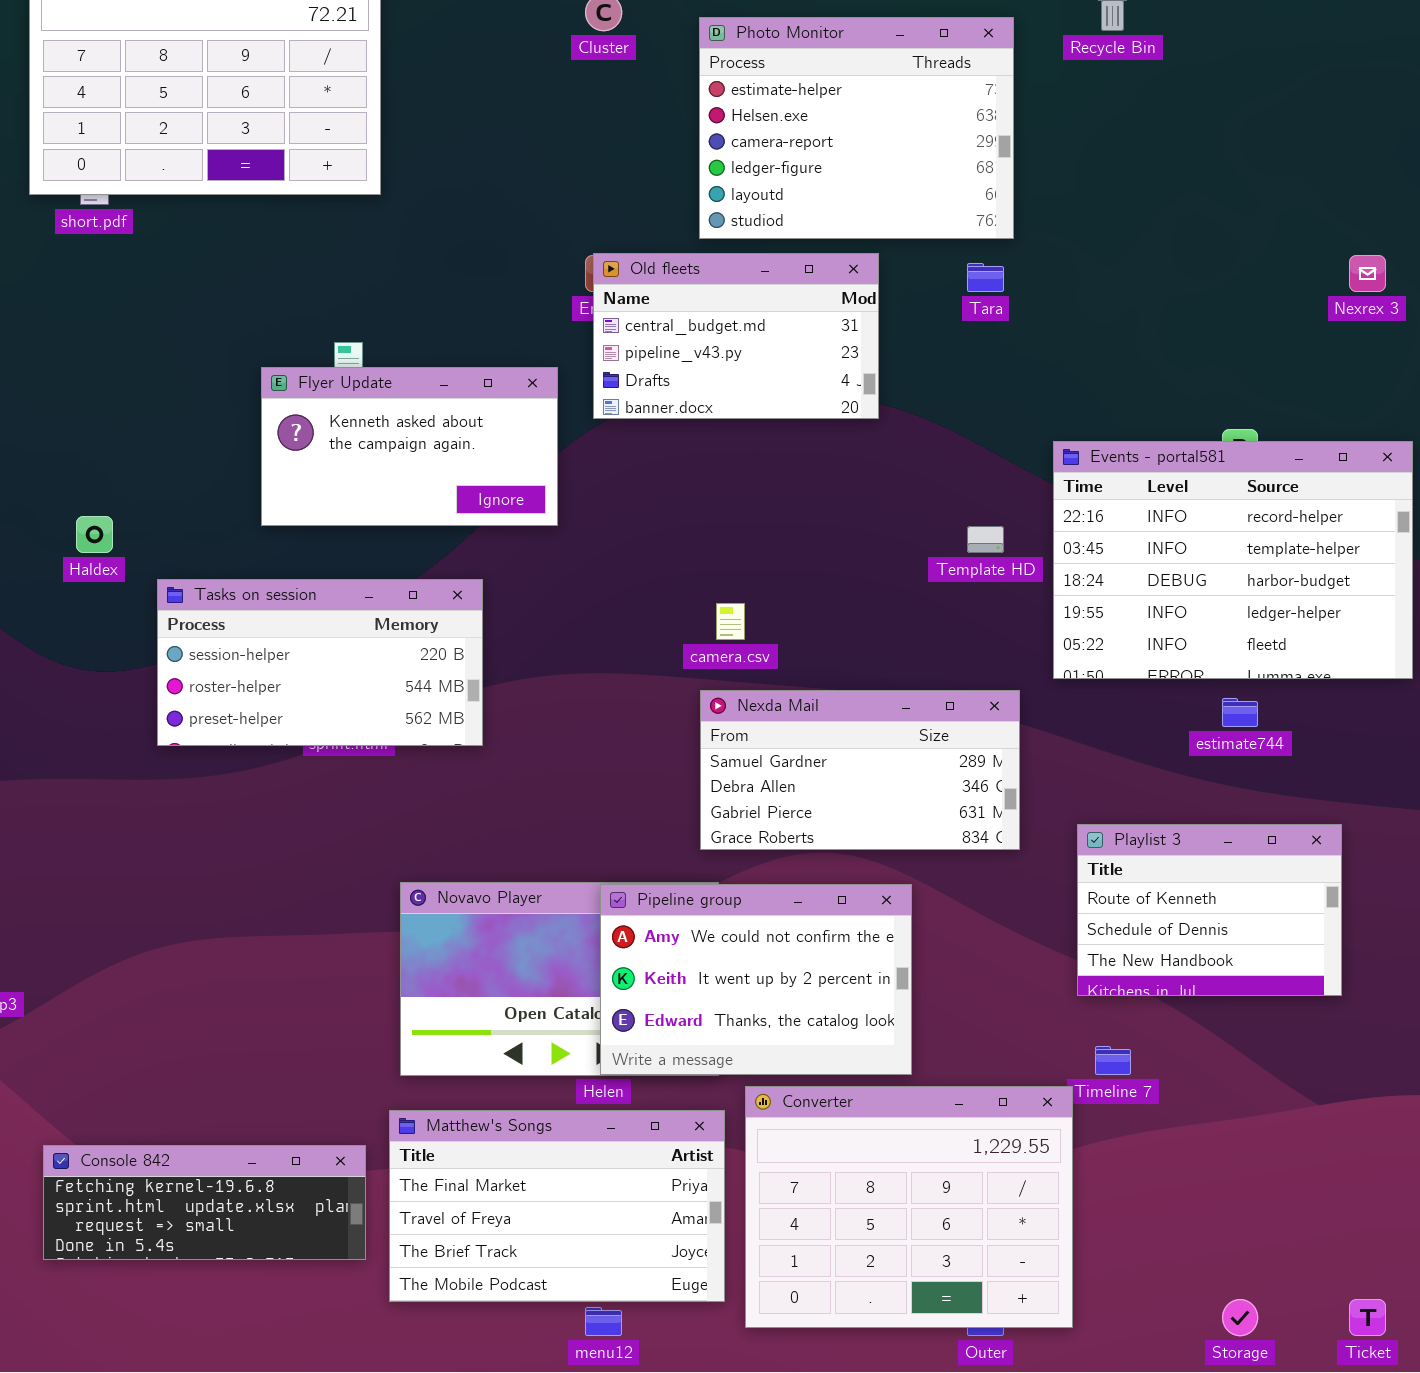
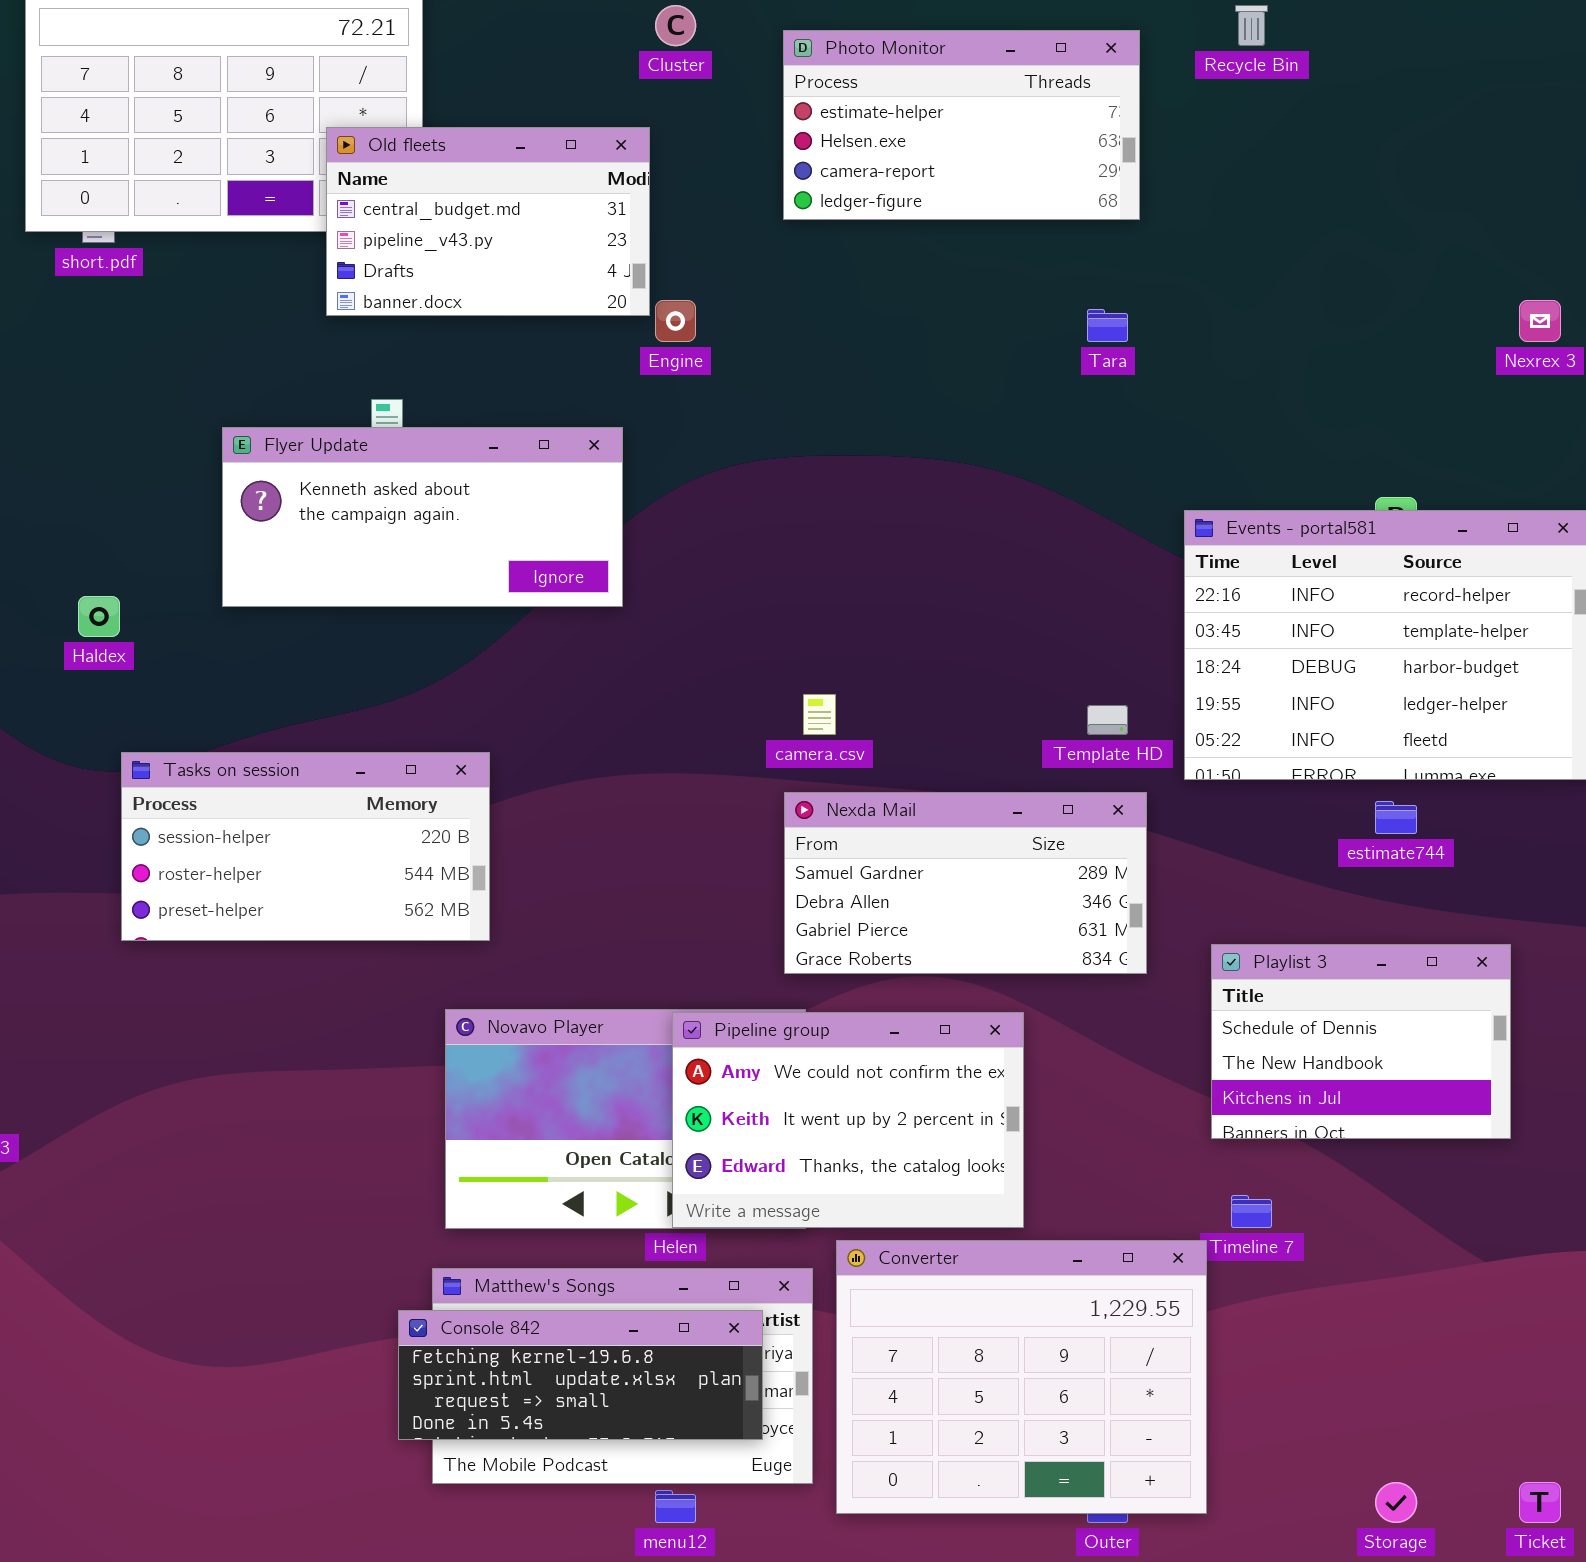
Photo Monitor: [699,17,1014,239] -> [783,30,1140,220], resized
Old fleets: [593,253,879,419] -> [326,127,650,316], moved
Flyer Update: [261,367,558,526] -> [222,427,623,607], resized
Template HD: [967,526,1004,553] -> [1087,705,1128,735], moved
Tasks on session: [157,579,483,746] -> [121,752,490,941], moved
Playlist 3: [1077,824,1342,996] -> [1211,944,1511,1139], scrolled down 1 row
Console 842: [43,1145,366,1260] -> [398,1310,763,1440], moved

